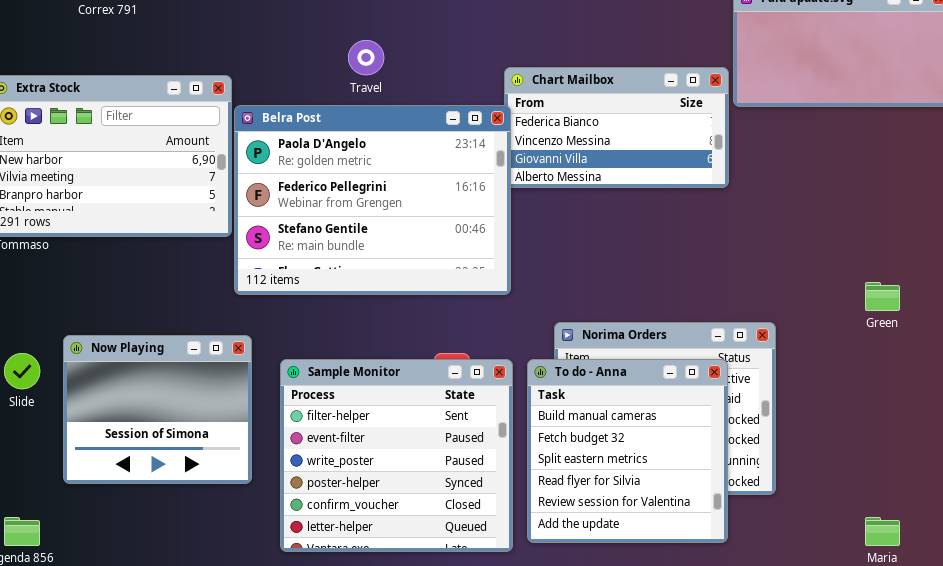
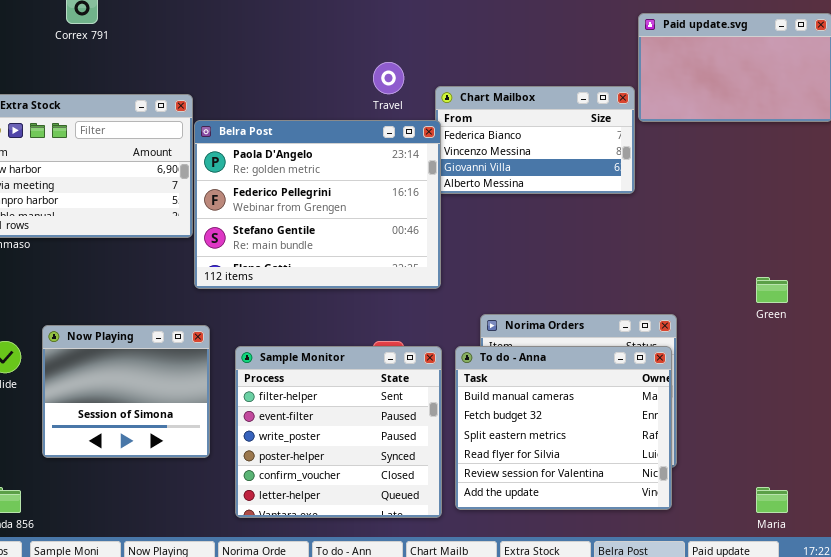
Travel: [348,40,384,75] -> [373,62,404,94], moved
To do - Anna: [527,359,728,543] -> [455,346,672,510], resized

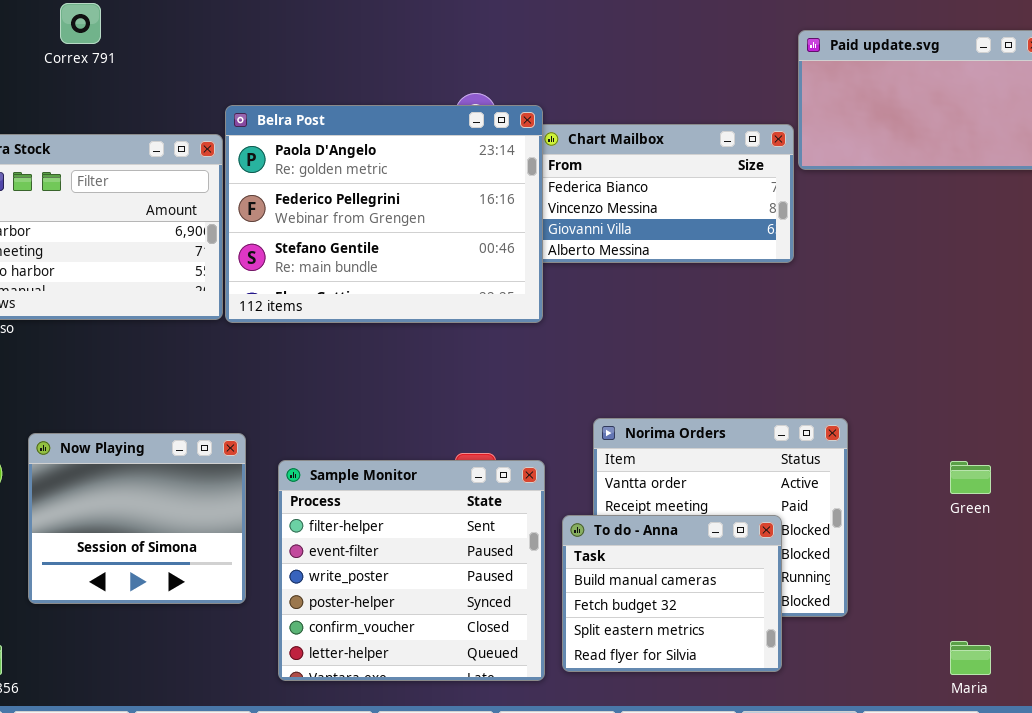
Belra Post: [194,120,441,289] -> [225,105,543,323], moved
Green: [756,277,788,303] -> [950,461,991,494], moved
To do - Anna: [455,346,672,510] -> [562,515,782,672], resized

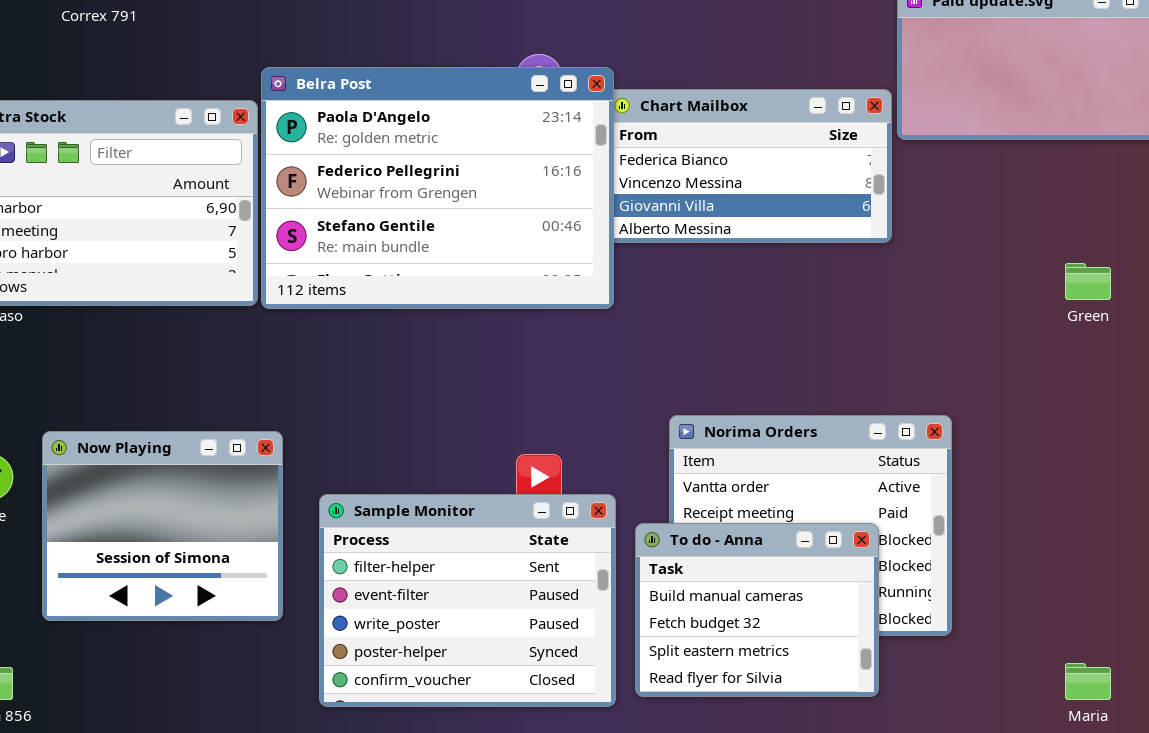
Sample Monitor: [278,460,545,681] -> [319,494,616,707], resized
Green: [950,461,991,494] -> [1065,263,1111,300], moved

